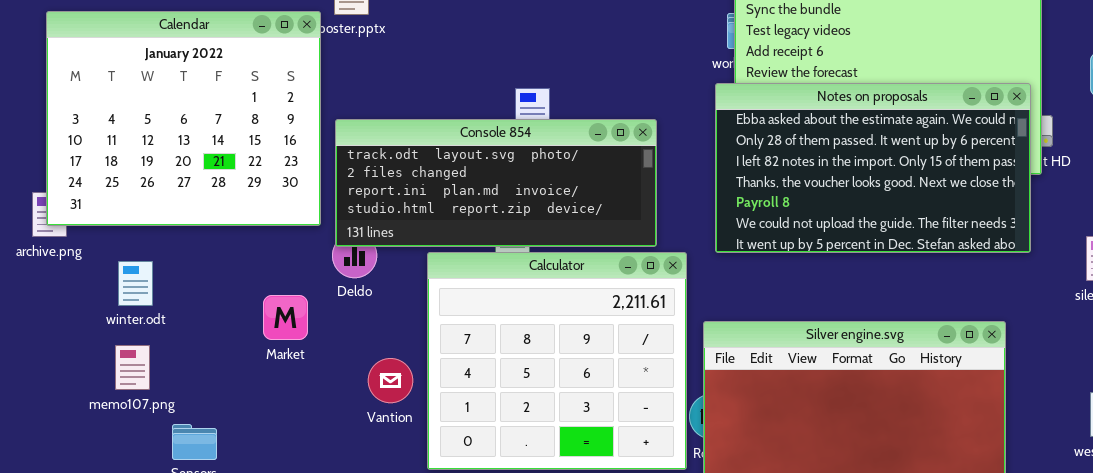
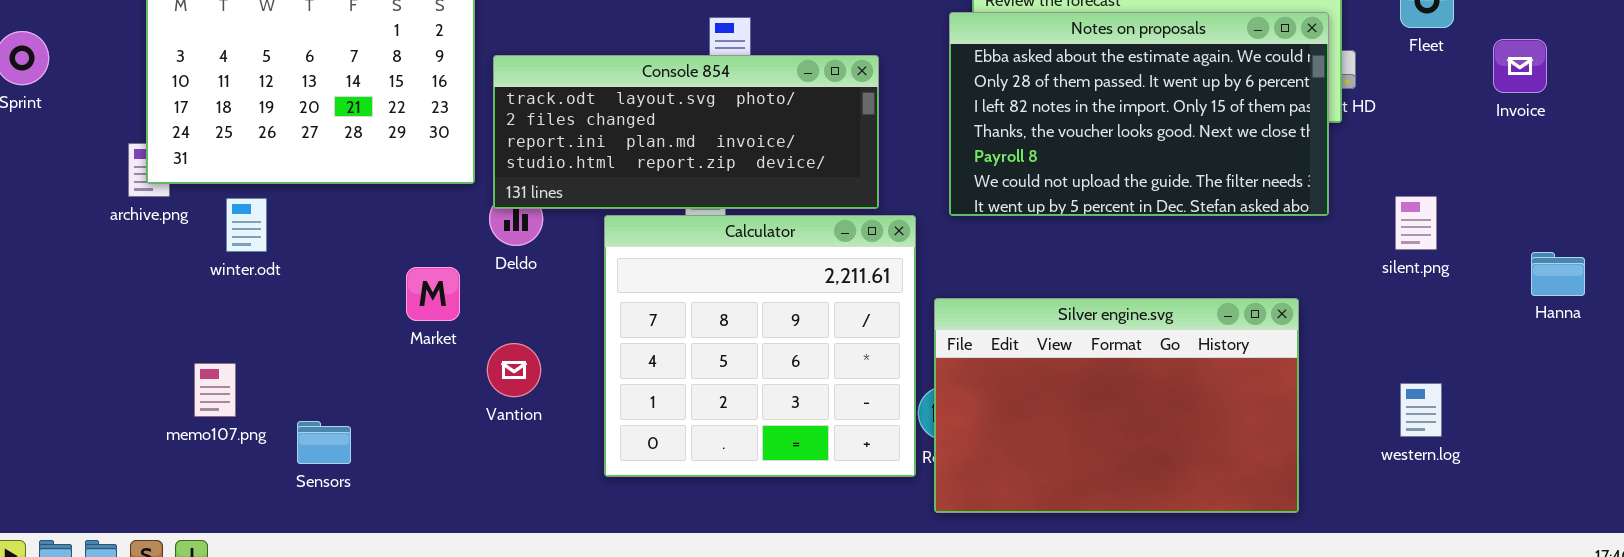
winter.odt: [118,261,153,306] -> [226,198,267,252], moved
memo107.png: [115,345,150,390] -> [194,363,236,417], moved
Vantion: [368,358,413,403] -> [487,343,541,397], moved

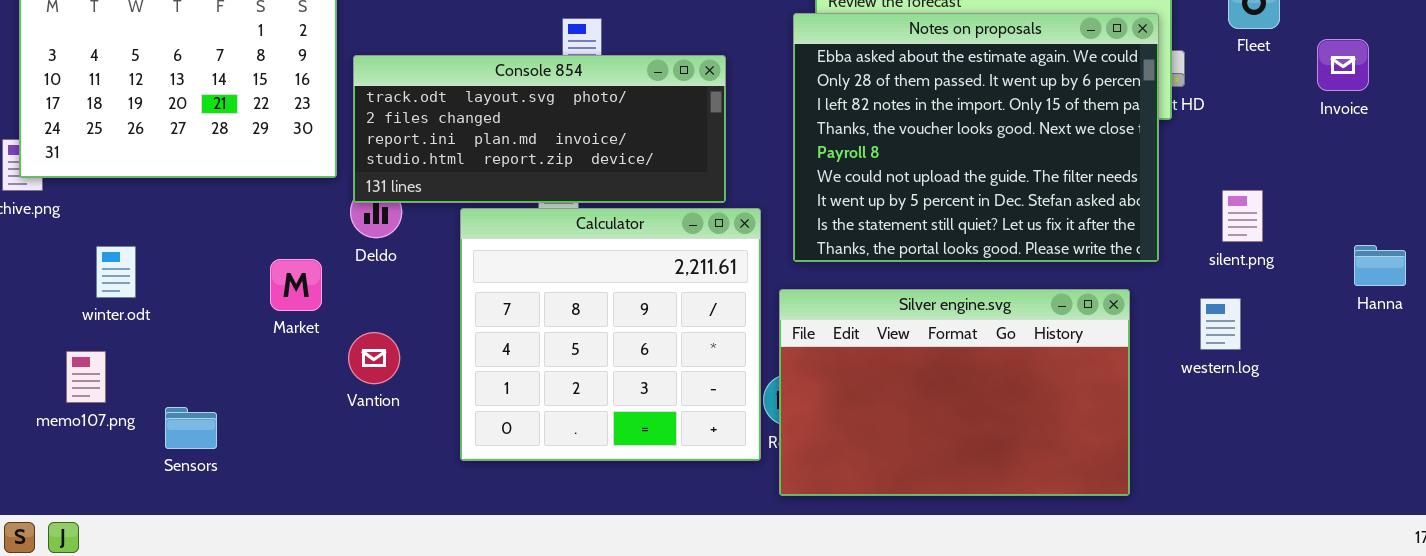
Notes on proposals: [949,12,1329,216] -> [793,13,1159,262], resized
winter.odt: [226,198,267,252] -> [96,246,136,298], moved
western.log: [1400,383,1442,437] -> [1200,298,1241,350], moved

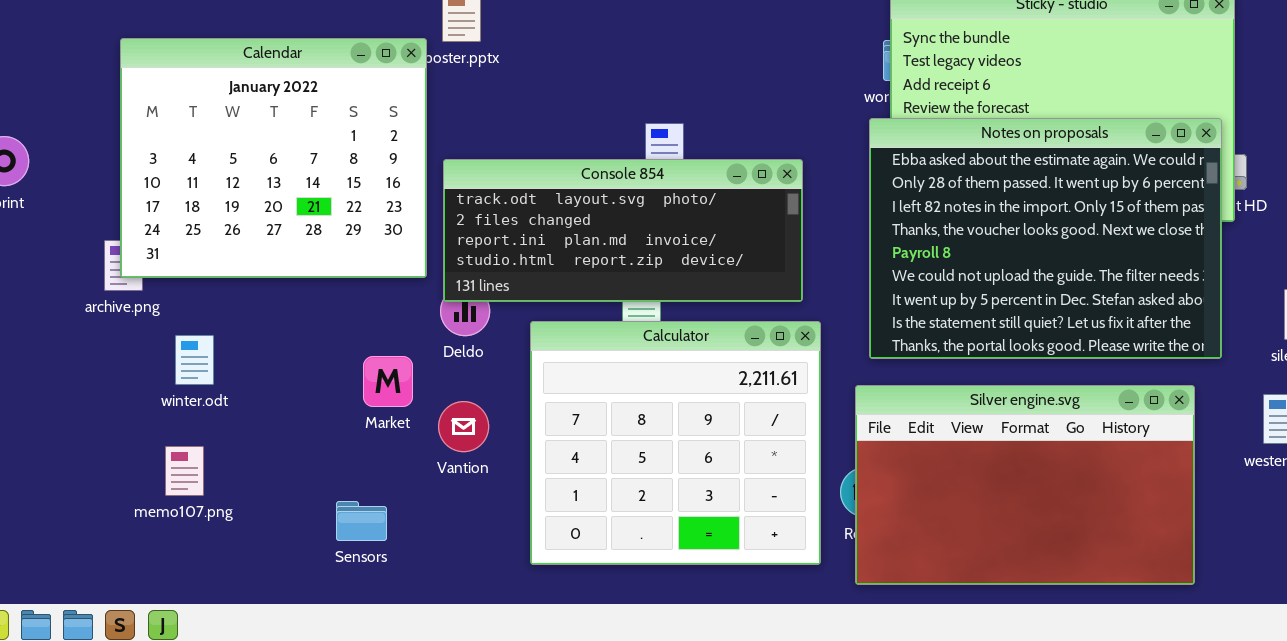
Calculator: [460,208,761,461] -> [530,321,821,565], moved
winter.odt: [96,246,136,298] -> [175,335,214,385], moved
Vantion: [348,332,400,384] -> [438,401,489,452], moved
Sensors: [165,407,217,449] -> [336,501,387,541], moved

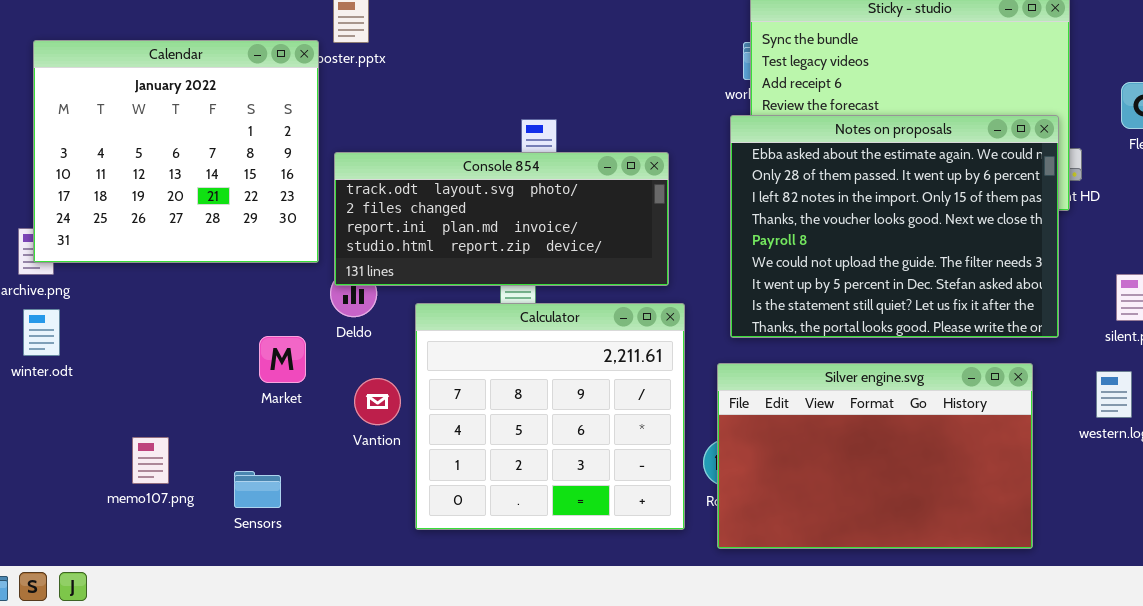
winter.odt: [175,335,214,385] -> [23,309,60,356], moved
Vantion: [438,401,489,452] -> [354,378,401,425], moved
memo107.png: [165,446,204,496] -> [132,437,169,484], moved

